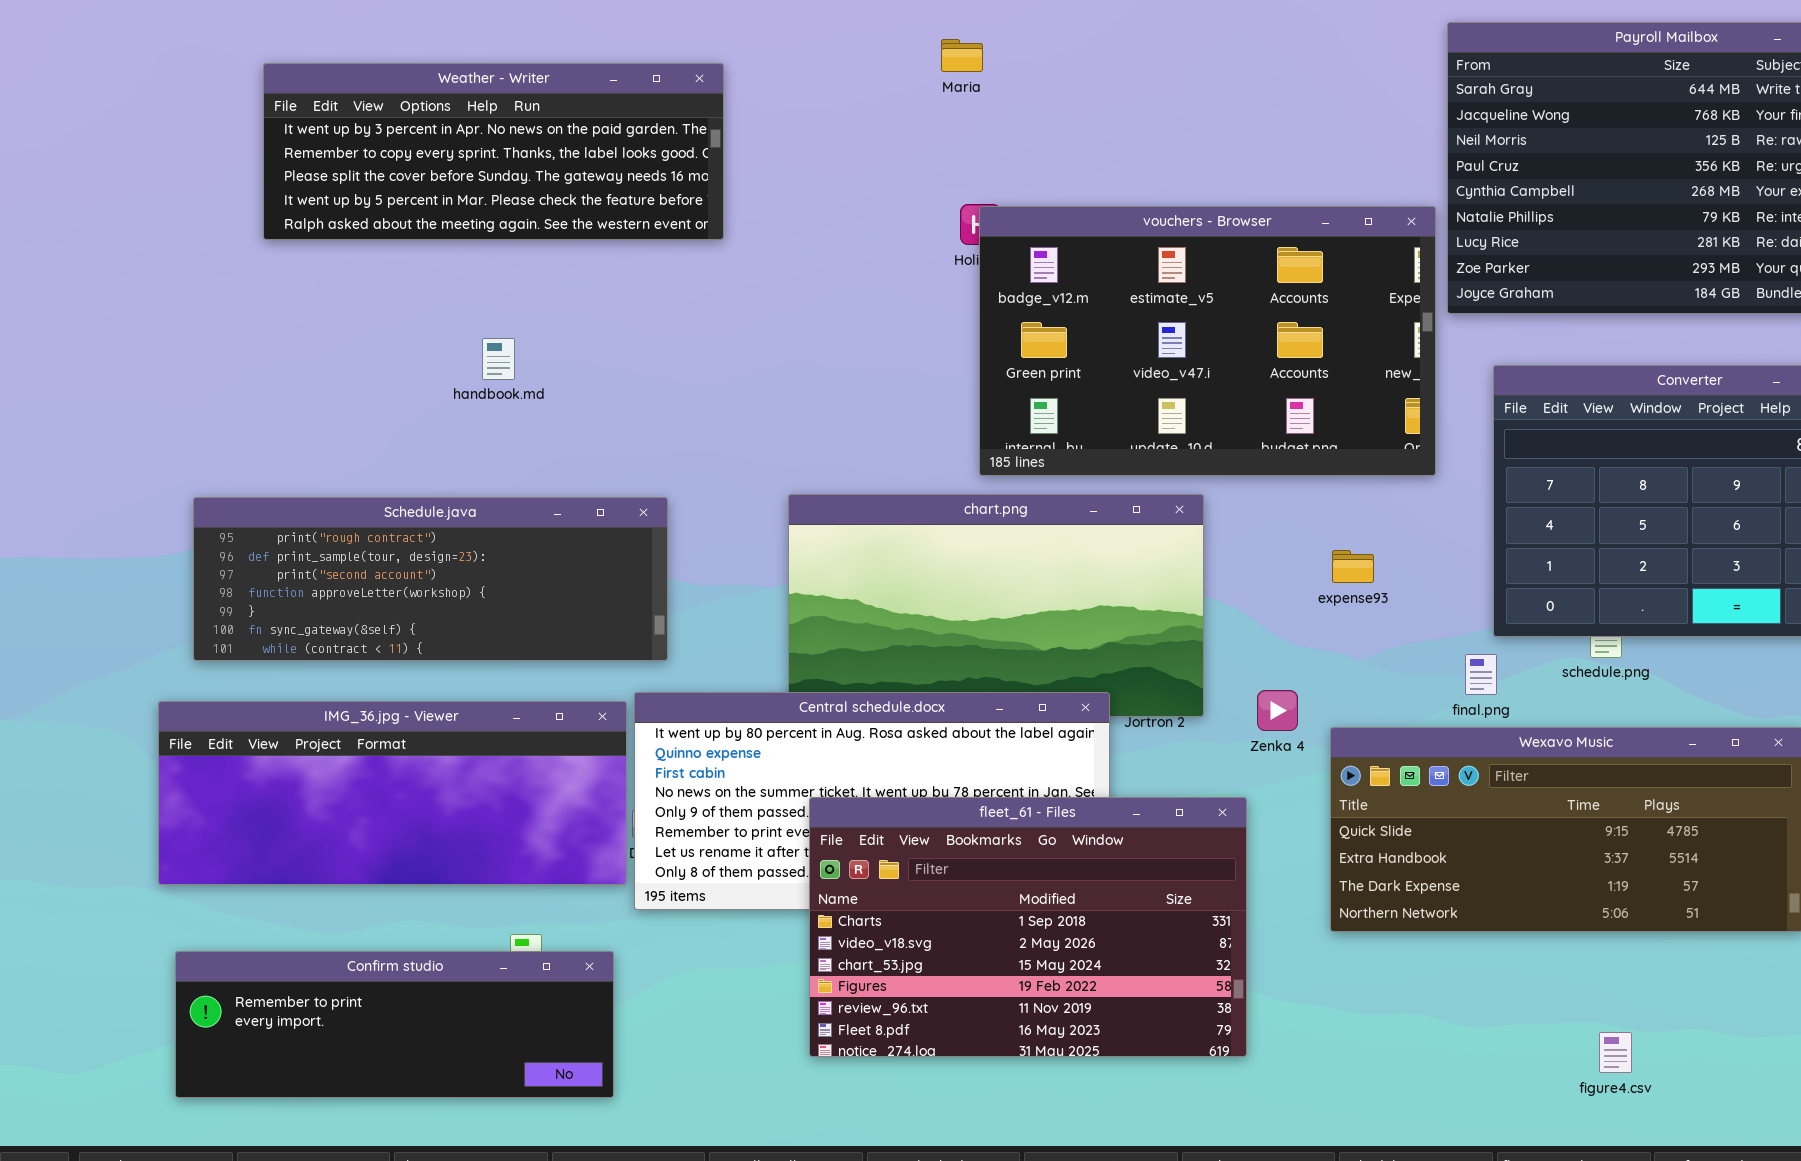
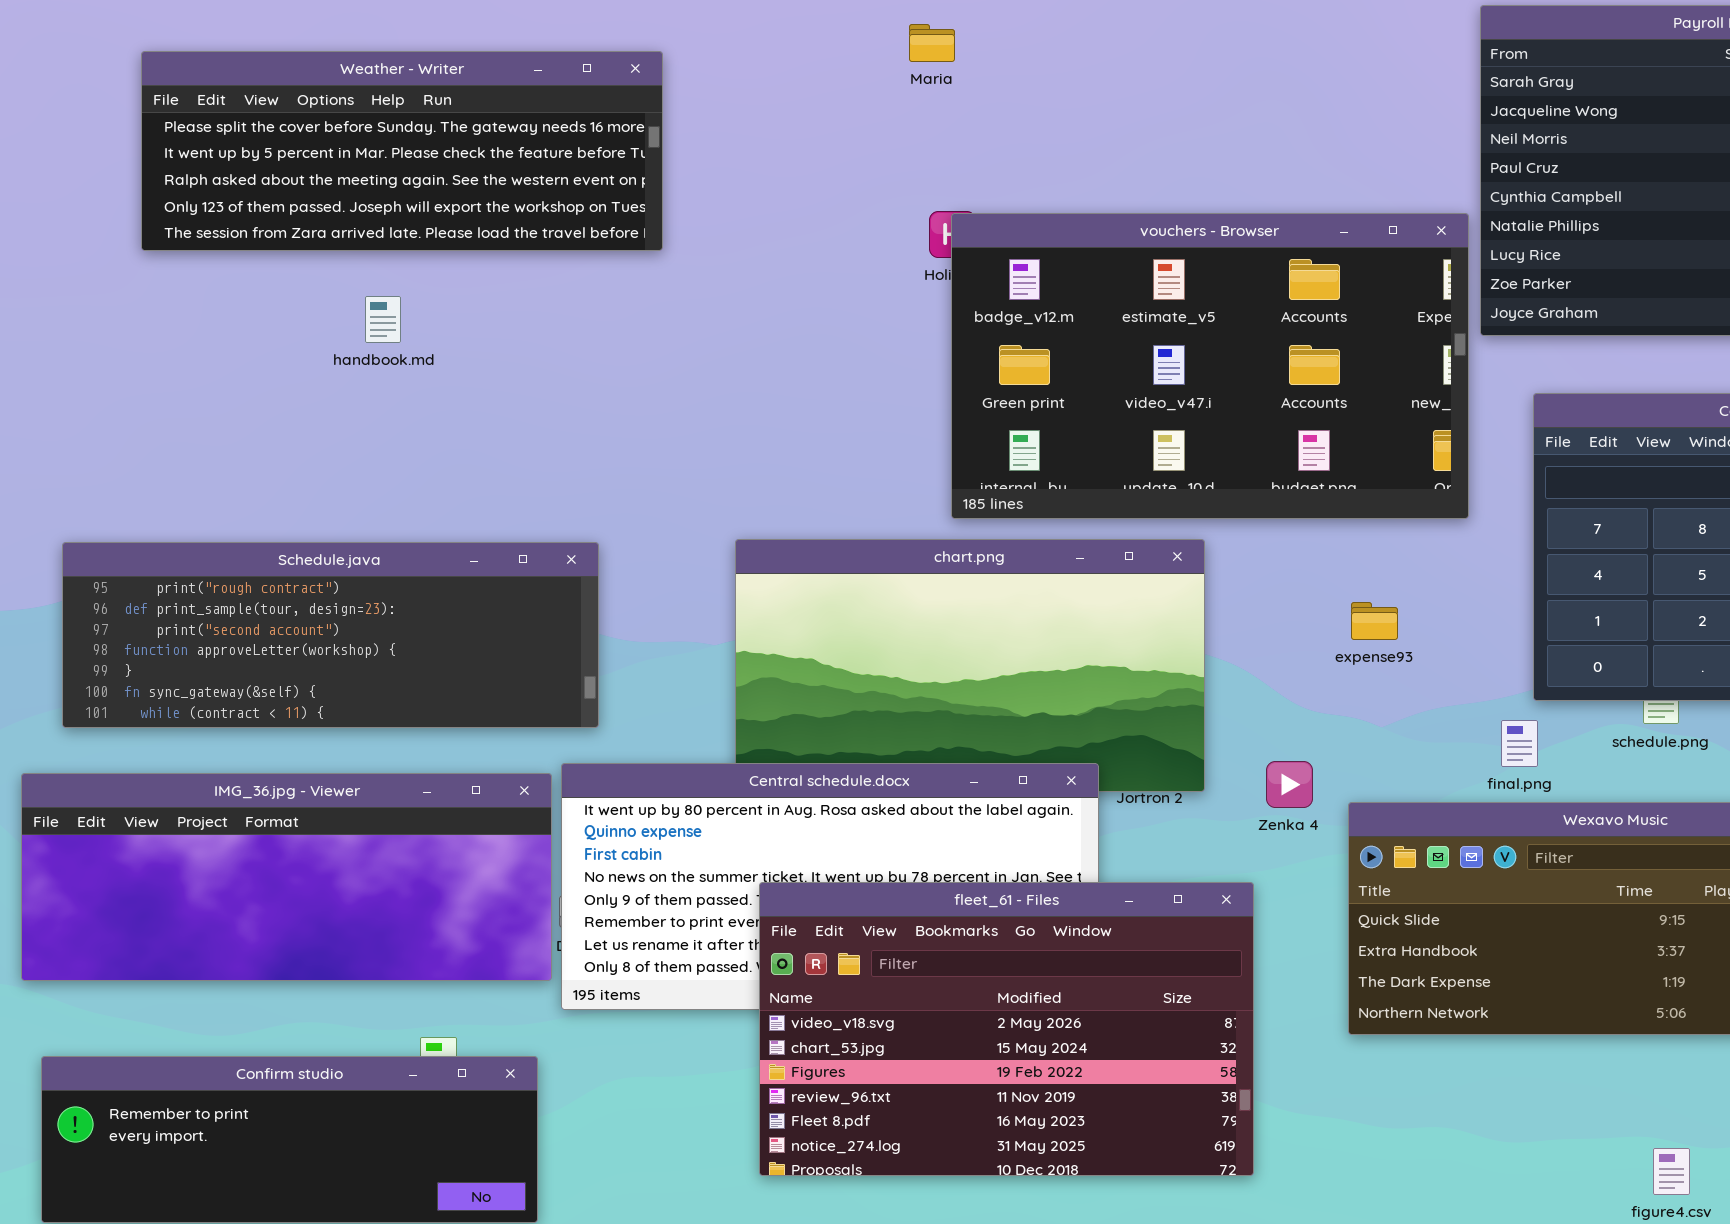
Weather - Writer: [263,63,724,240] -> [141,51,663,251], scrolled down 2 rows
handbook.md: [482,338,515,380] -> [365,296,401,343], moved
fleet_61 - Files: [809,797,1247,1057] -> [759,882,1254,1176], scrolled down 1 row

